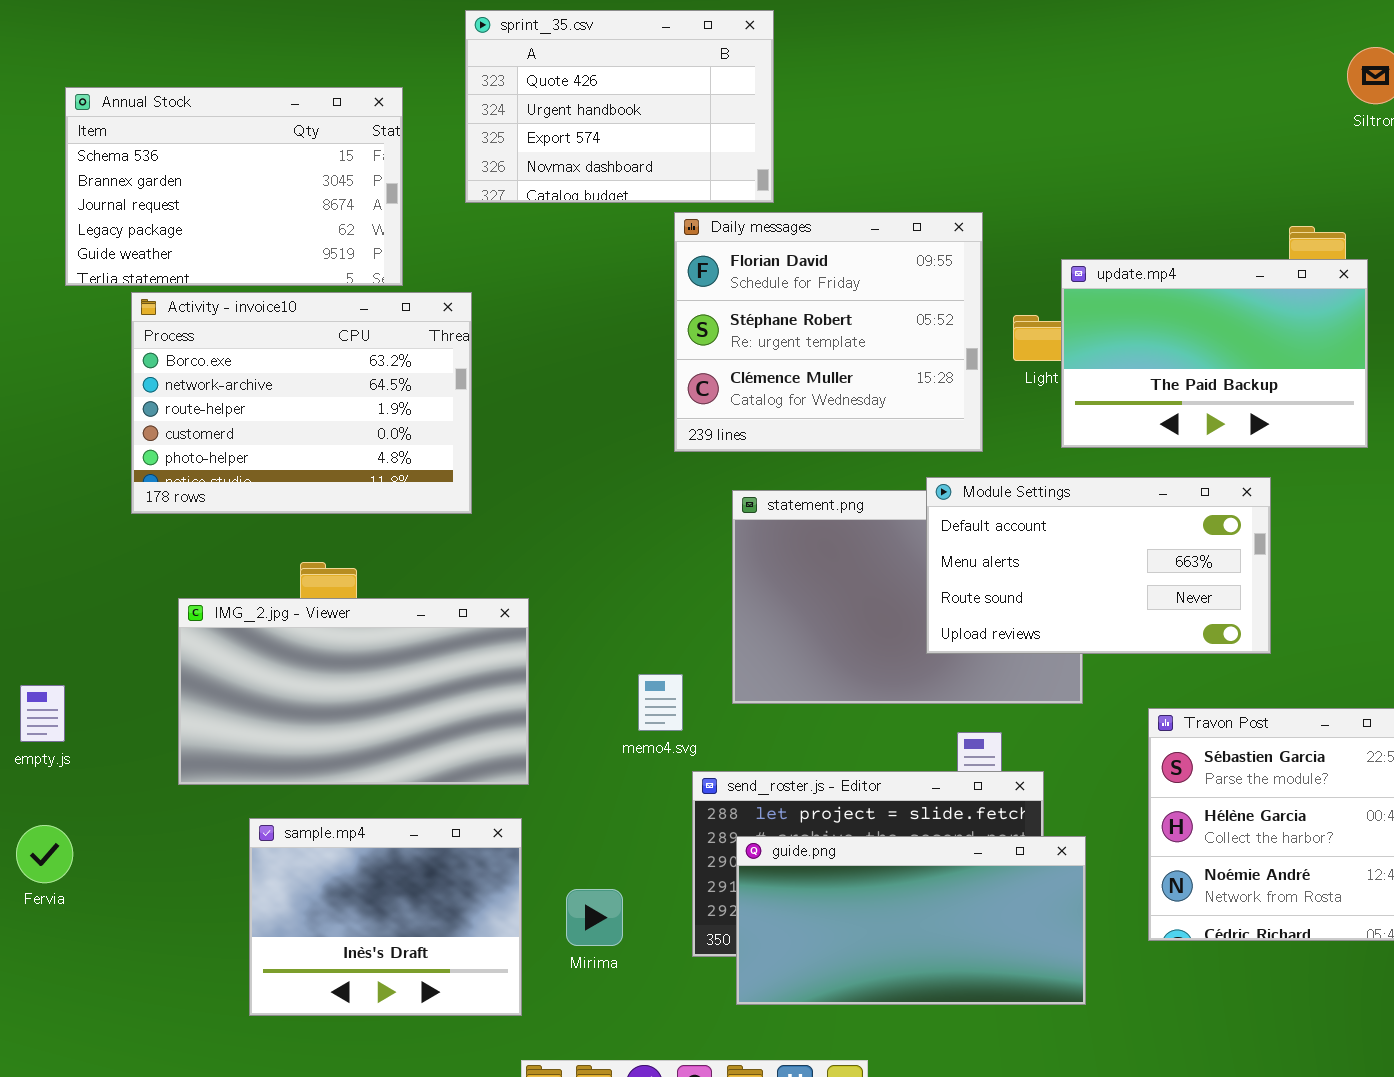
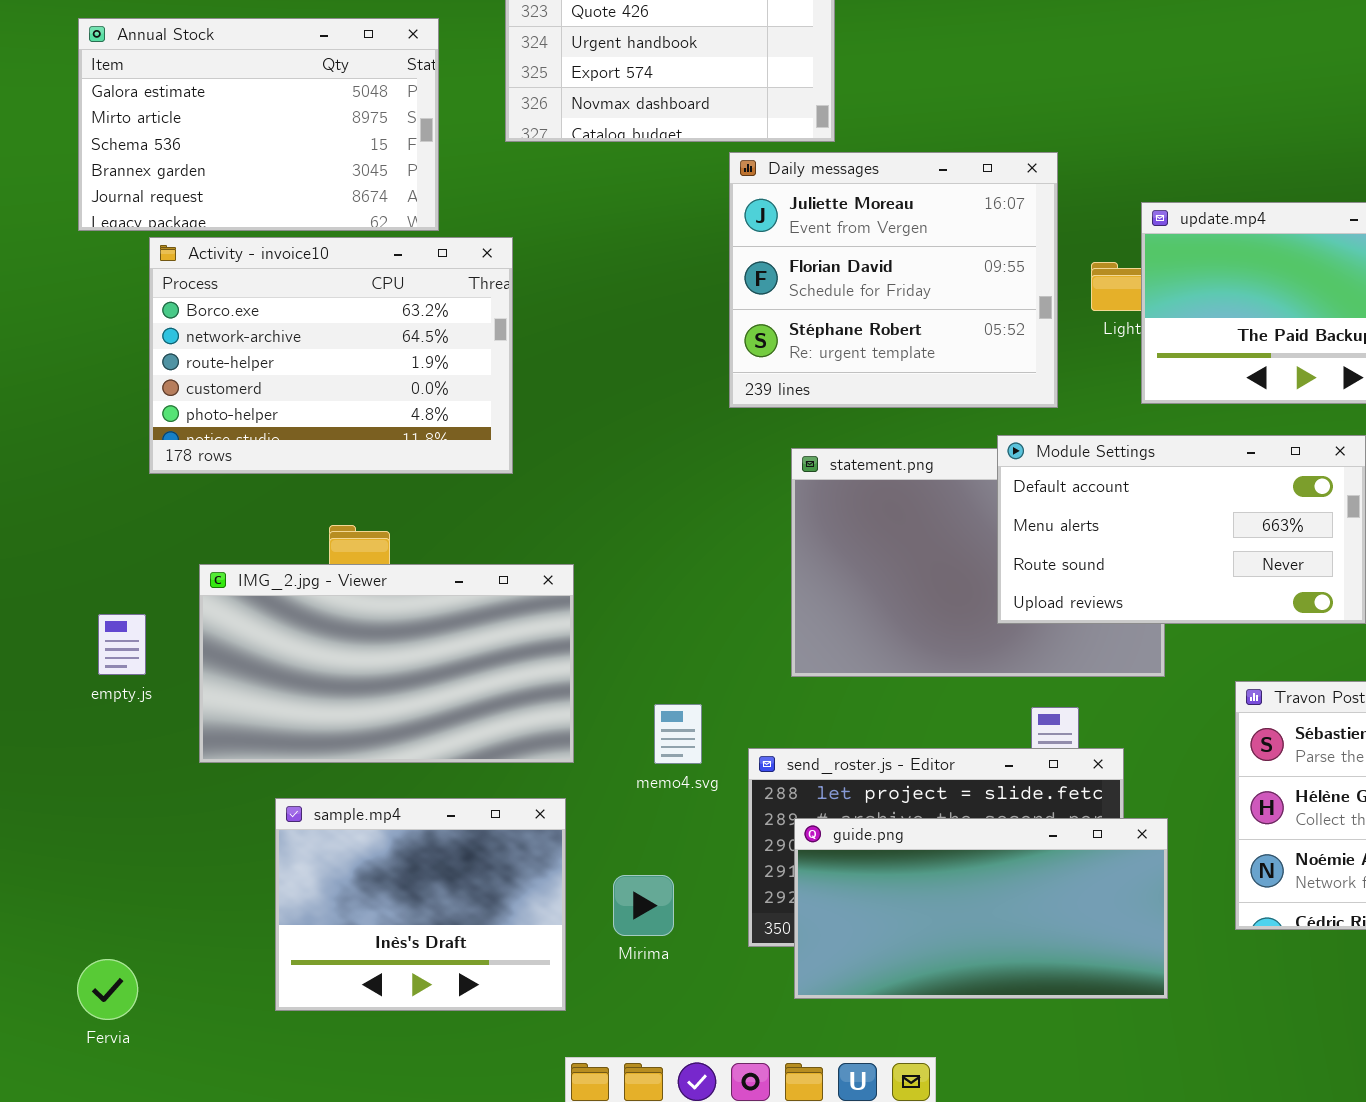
Annual Stock: [65,87,403,286] -> [78,18,439,231], scrolled up 2 rows
Daily messages: [674,212,983,452] -> [729,152,1058,408], scrolled up 1 row
memo4.svg: [638,674,683,731] -> [654,704,702,764], moved
empty.js: [20,685,65,742] -> [98,614,146,675], moved
Fervia: [16,825,73,883] -> [77,959,138,1020], moved

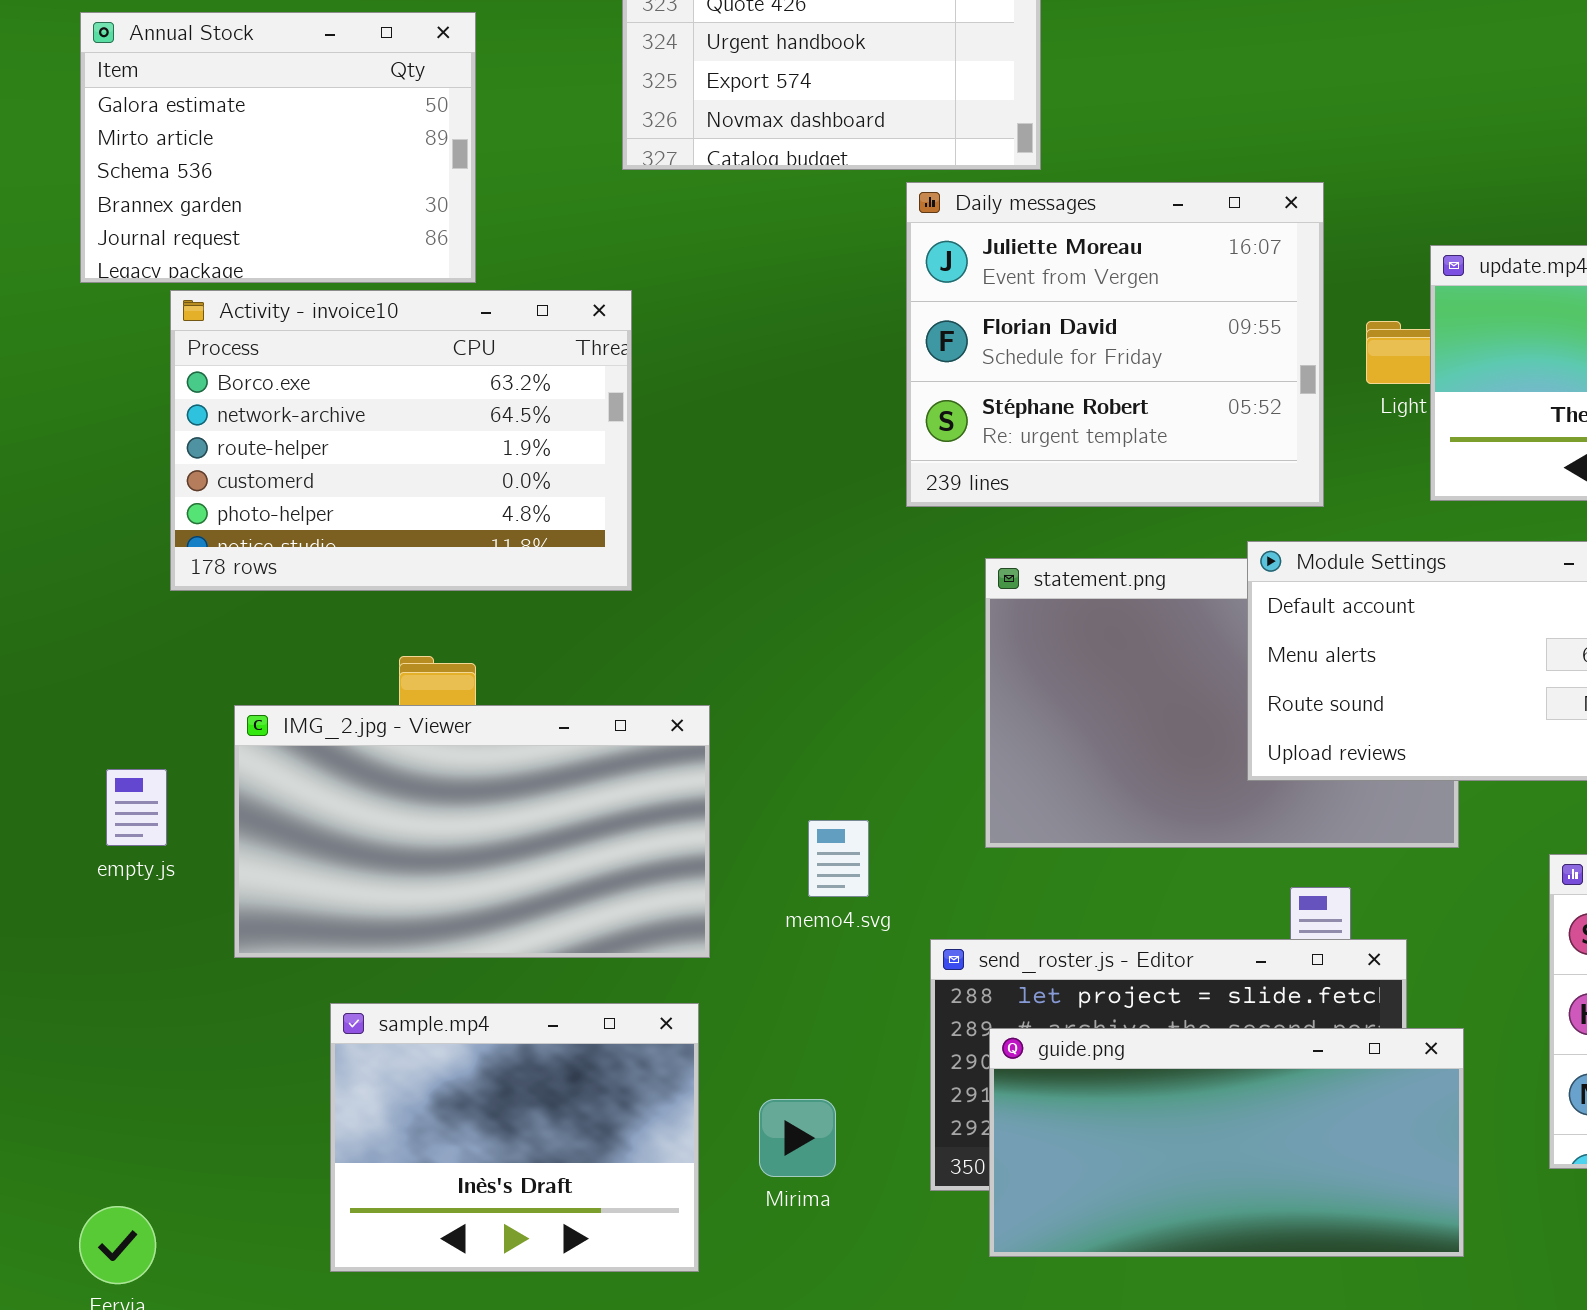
Annual Stock: [78,18,439,231] -> [80,12,476,283], resized
memo4.svg: [654,704,702,764] -> [808,820,869,897], moved

